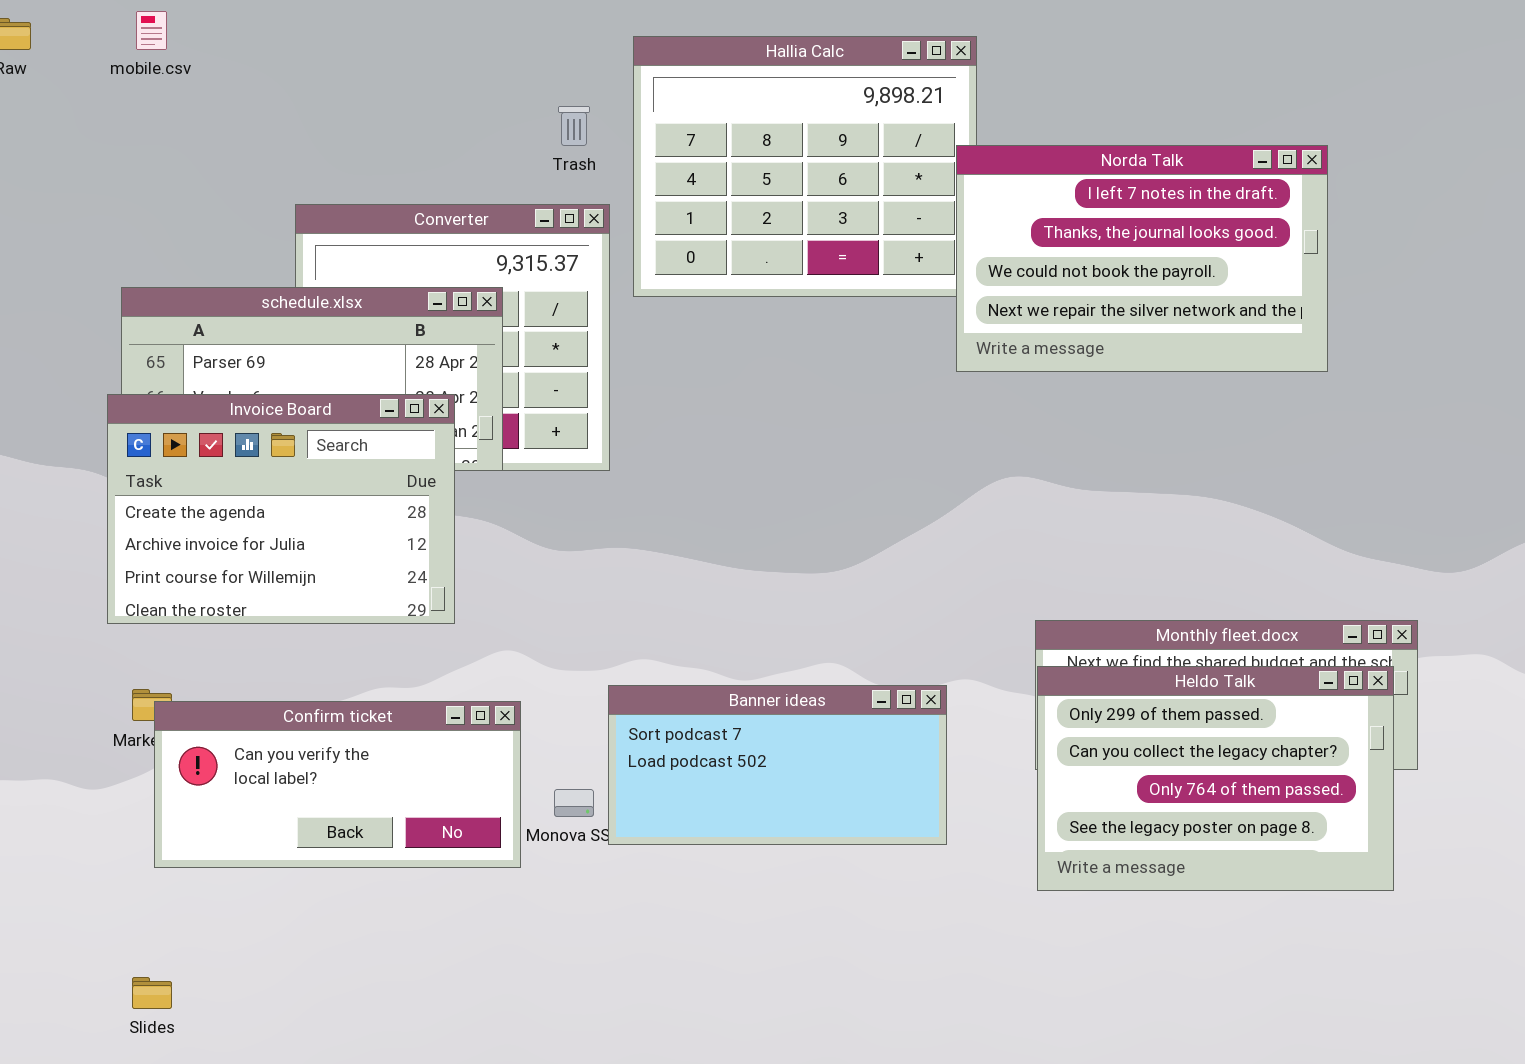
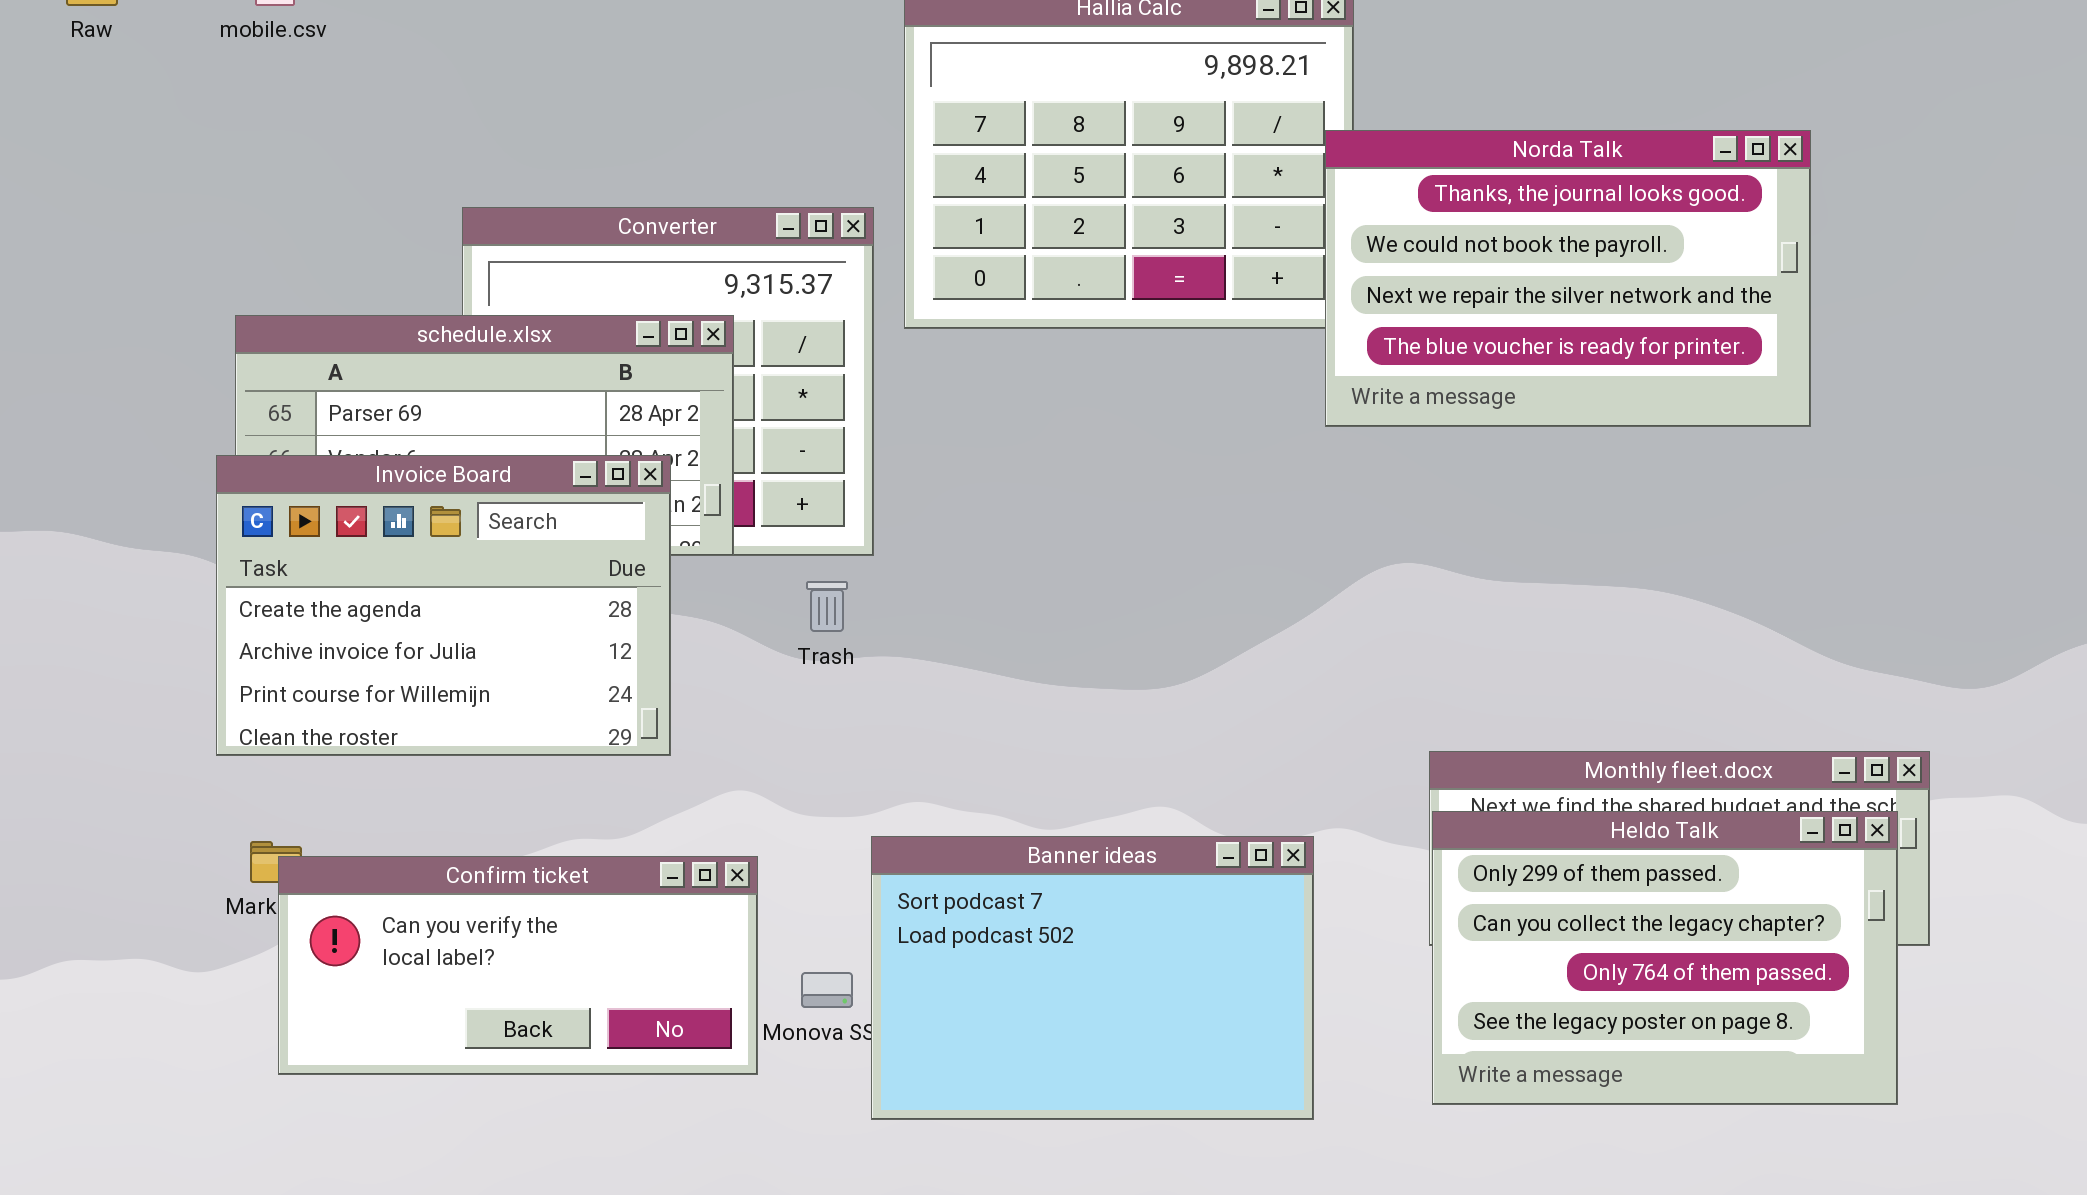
Trash: [558,106,590,146] -> [806,581,848,632], moved
Norda Talk: [956,145,1328,372] -> [1325,130,1811,427], scrolled down 1 row
Banner ideas: [608,685,947,845] -> [871,836,1314,1120], resized

